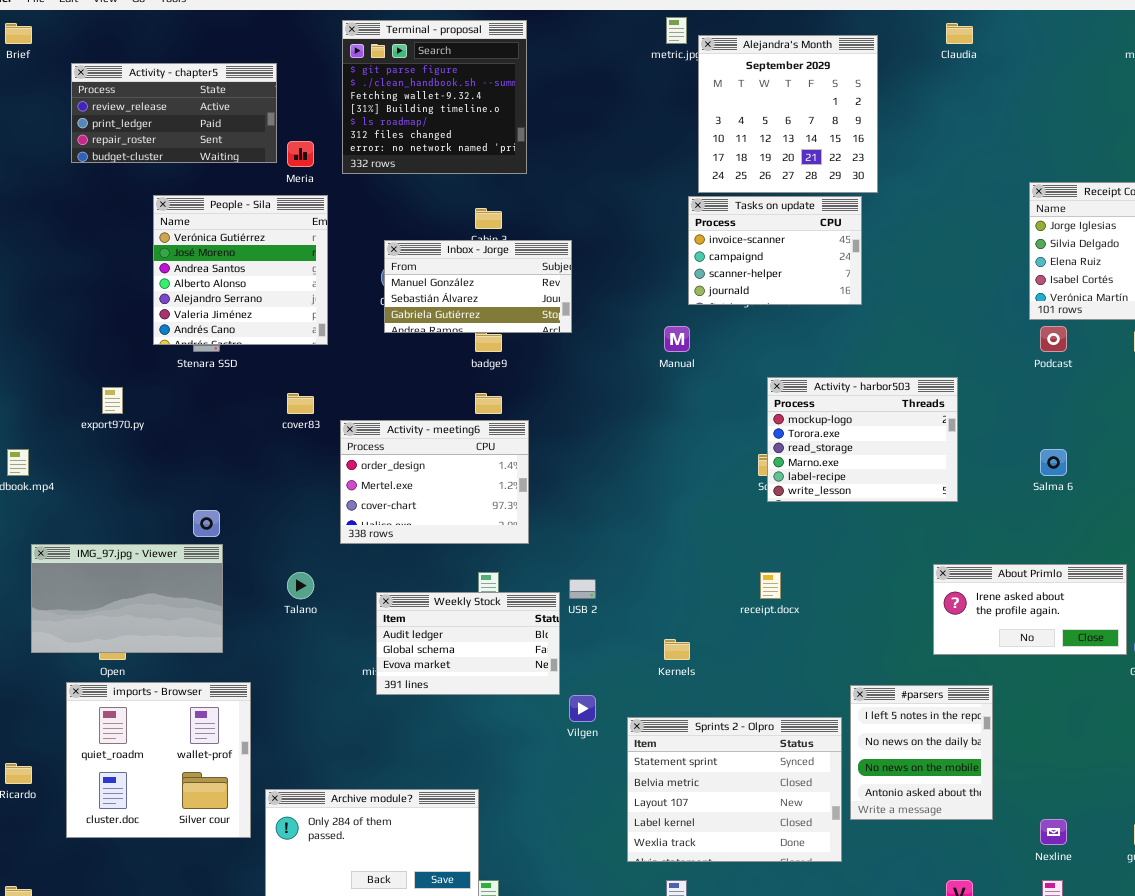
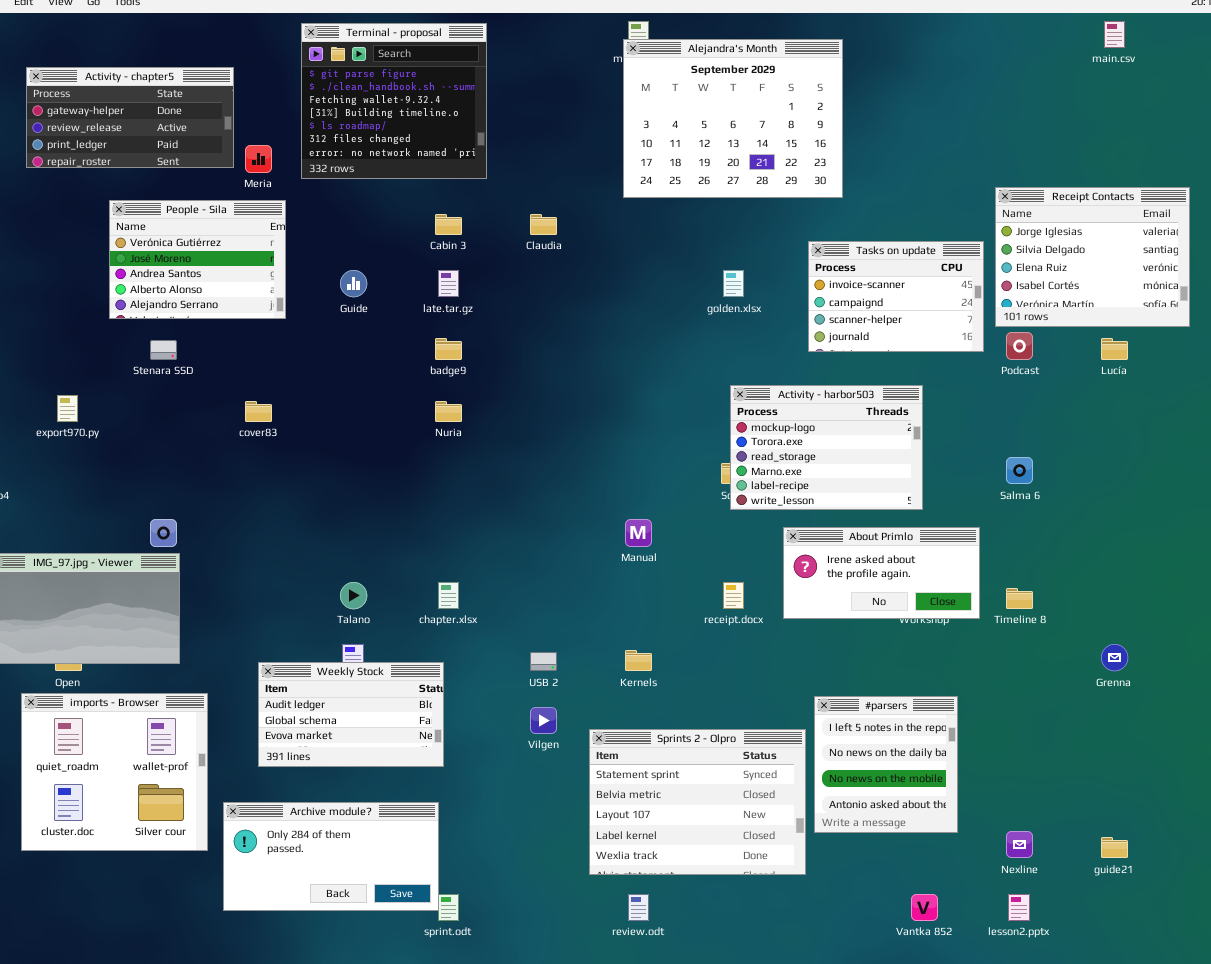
Claudia: [946,23,973,44] -> [530,214,557,235], moved
Alejandra's Month: [698,35,878,193] -> [623,39,843,198], resized
Activity - chapter5: [71,63,277,163] -> [26,67,234,168], scrolled up 1 row
People - Sila: [153,195,328,345] -> [109,200,286,319], resized
Tasks on update: [688,196,862,305] -> [808,241,984,352], moved
Inbox - Jorge: [384,240,572,333] -> none, closed
Manual: [664,326,690,352] -> [625,519,652,547], moved
Activity - meeting6: [340,420,529,544] -> none, closed
About Primlo: [933,564,1127,655] -> [783,527,980,619], moved
Talano: [287,572,314,599] -> [340,582,367,609], moved
USB 2: [569,579,596,599] -> [530,652,557,671], moved
Weekly Stock: [376,592,560,695] -> [258,662,444,767], moved

